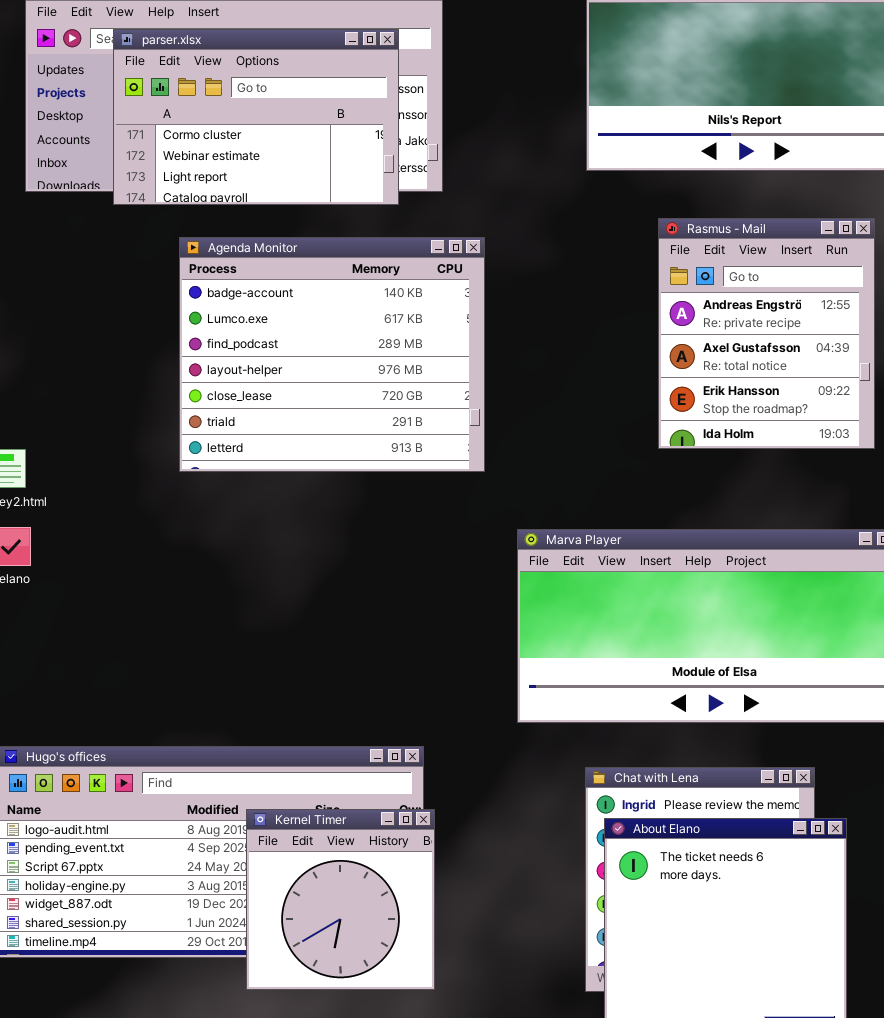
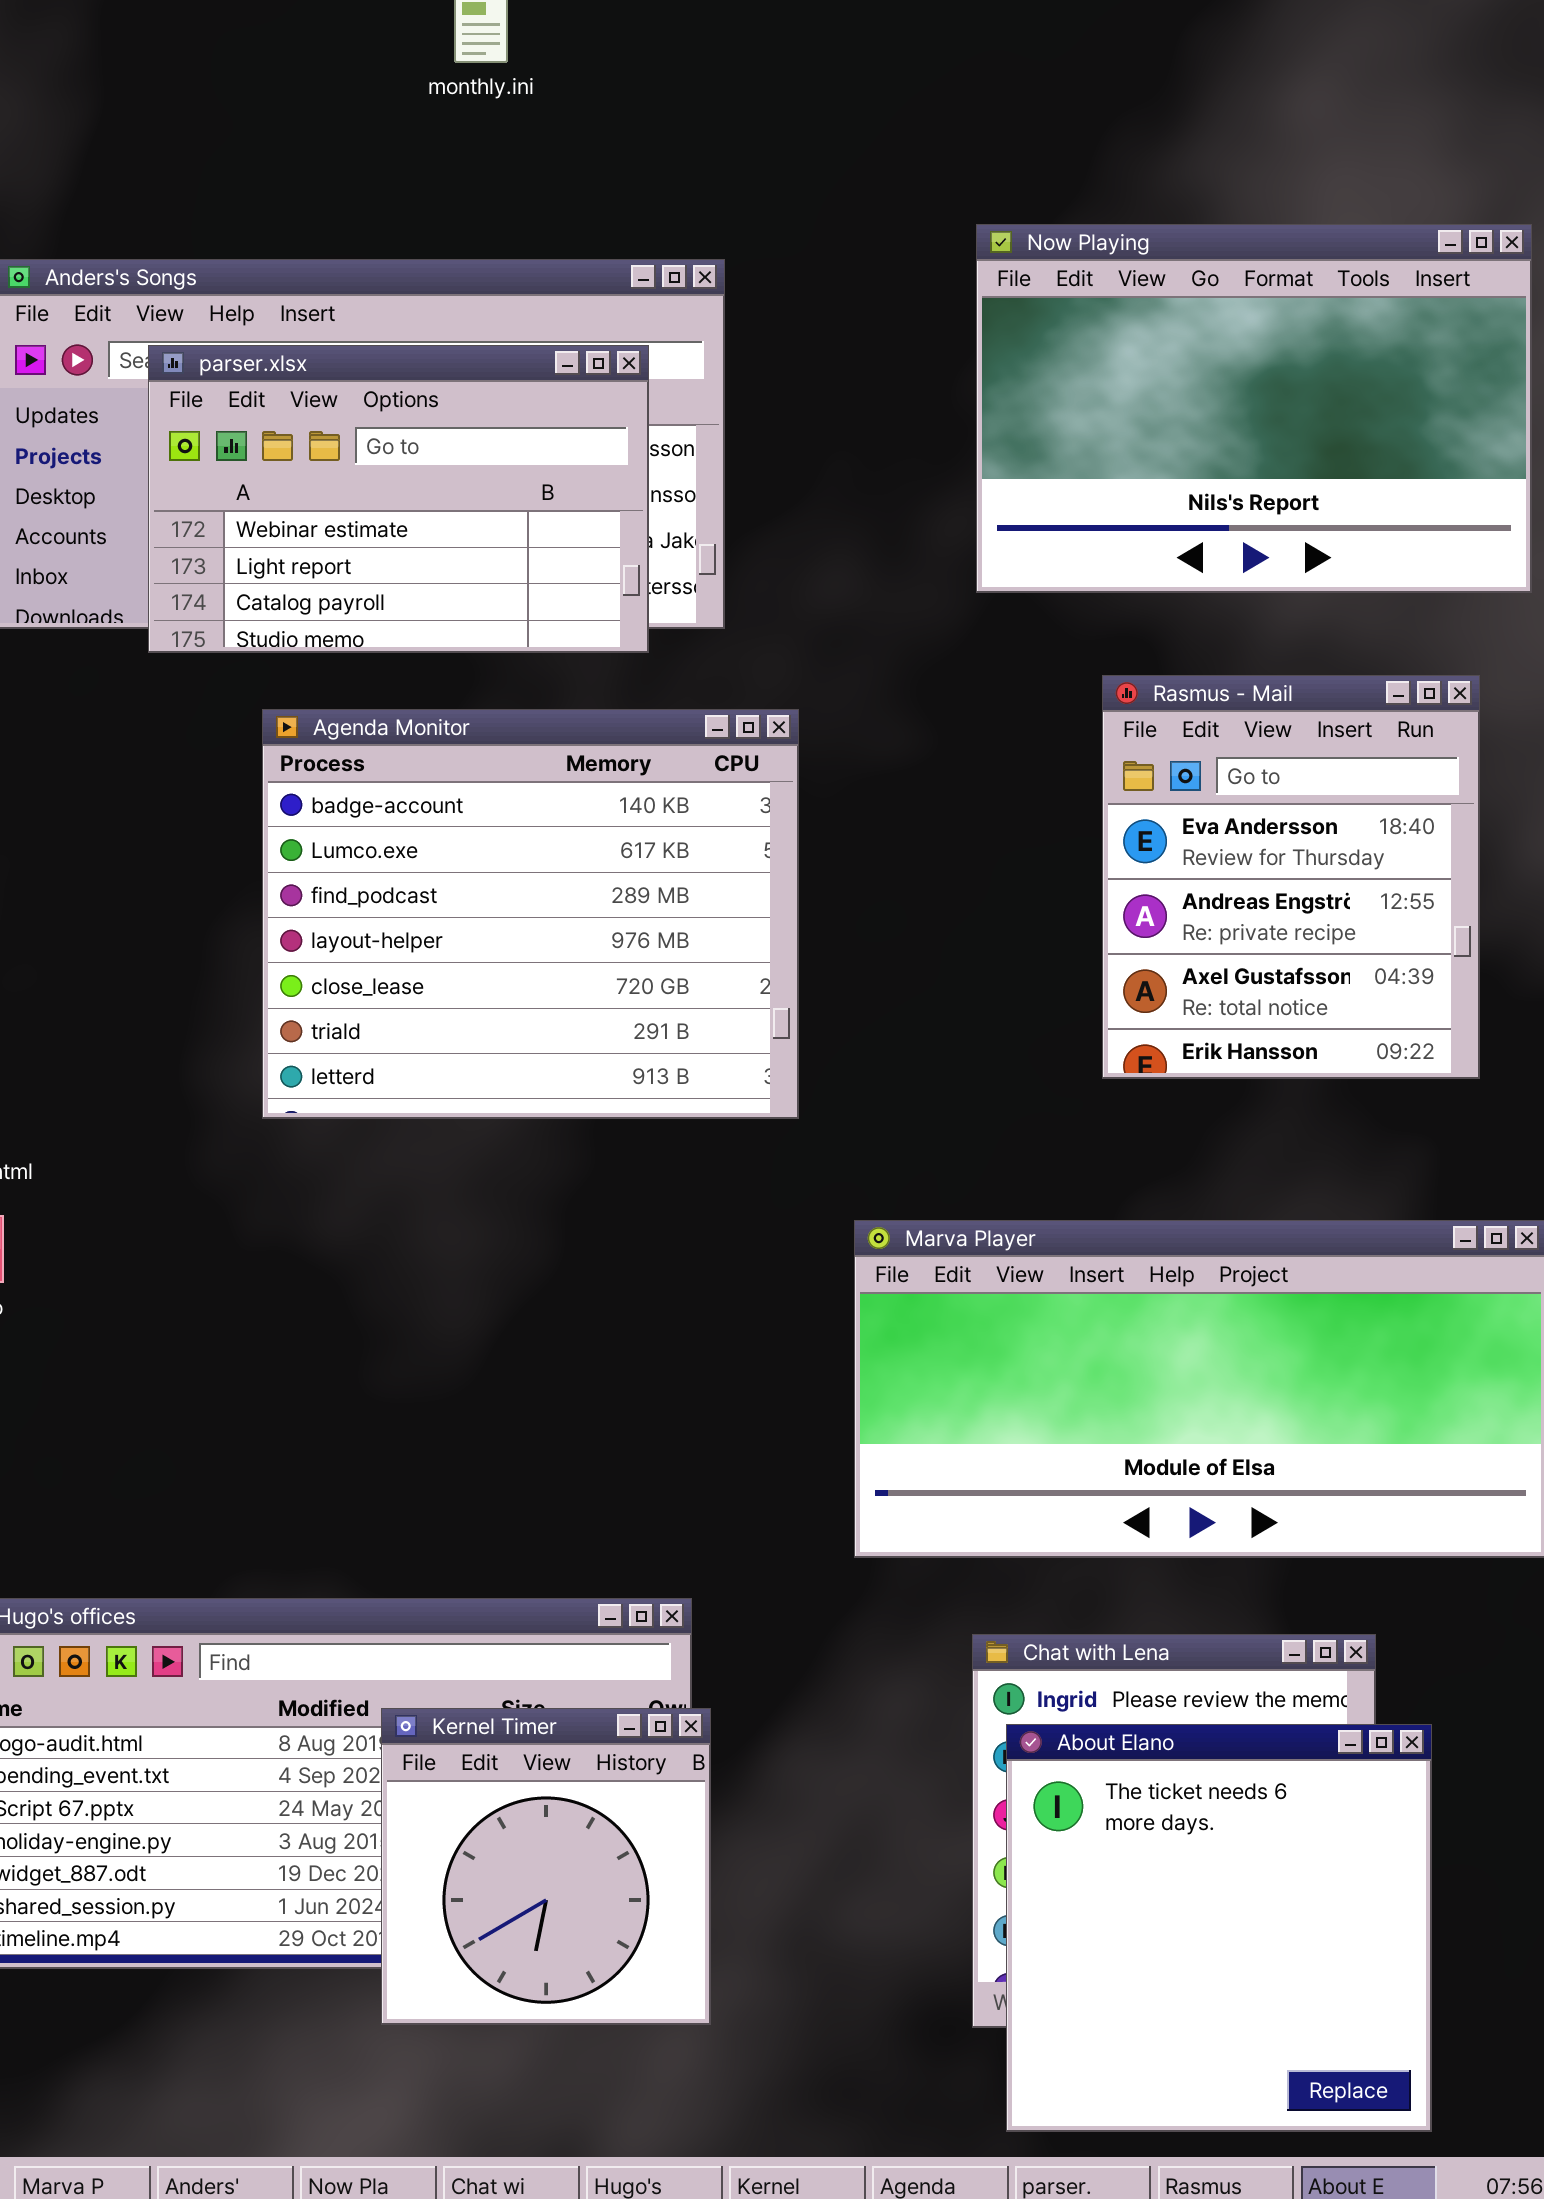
parser.xlsx: [113,29,399,205] -> [148,345,649,653], scrolled down 1 row
Rasmus - Mail: [658,218,875,449] -> [1102,675,1480,1079], scrolled up 1 row

